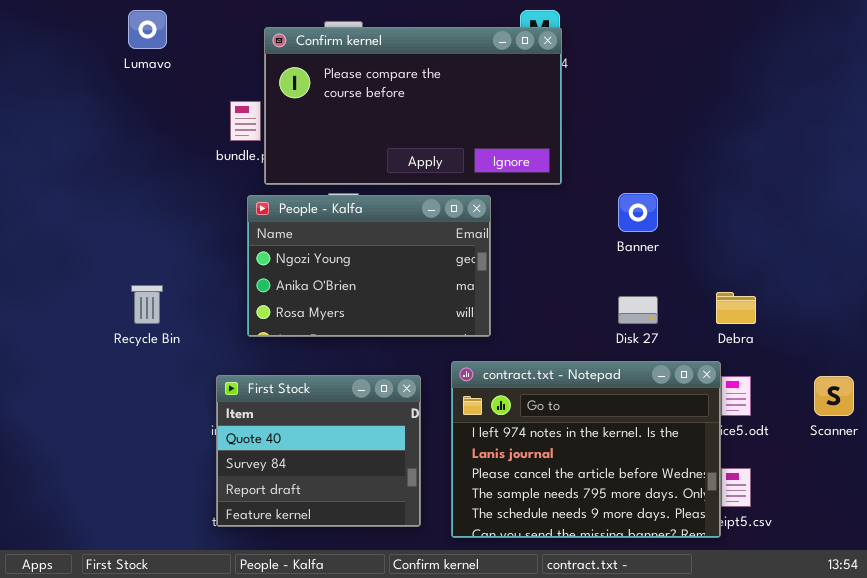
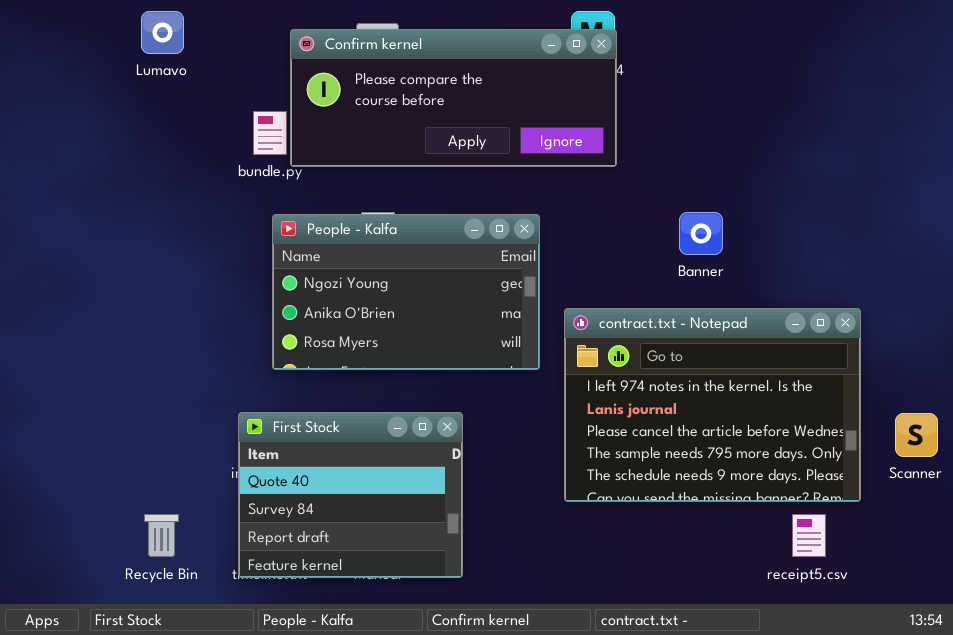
Confirm kernel: [264,27,562,185] -> [290,29,617,167], resized
Recycle Bin: [131,285,163,324] -> [144,514,179,557], moved
contract.txt - Notepad: [451,361,721,538] -> [564,308,861,502], moved

